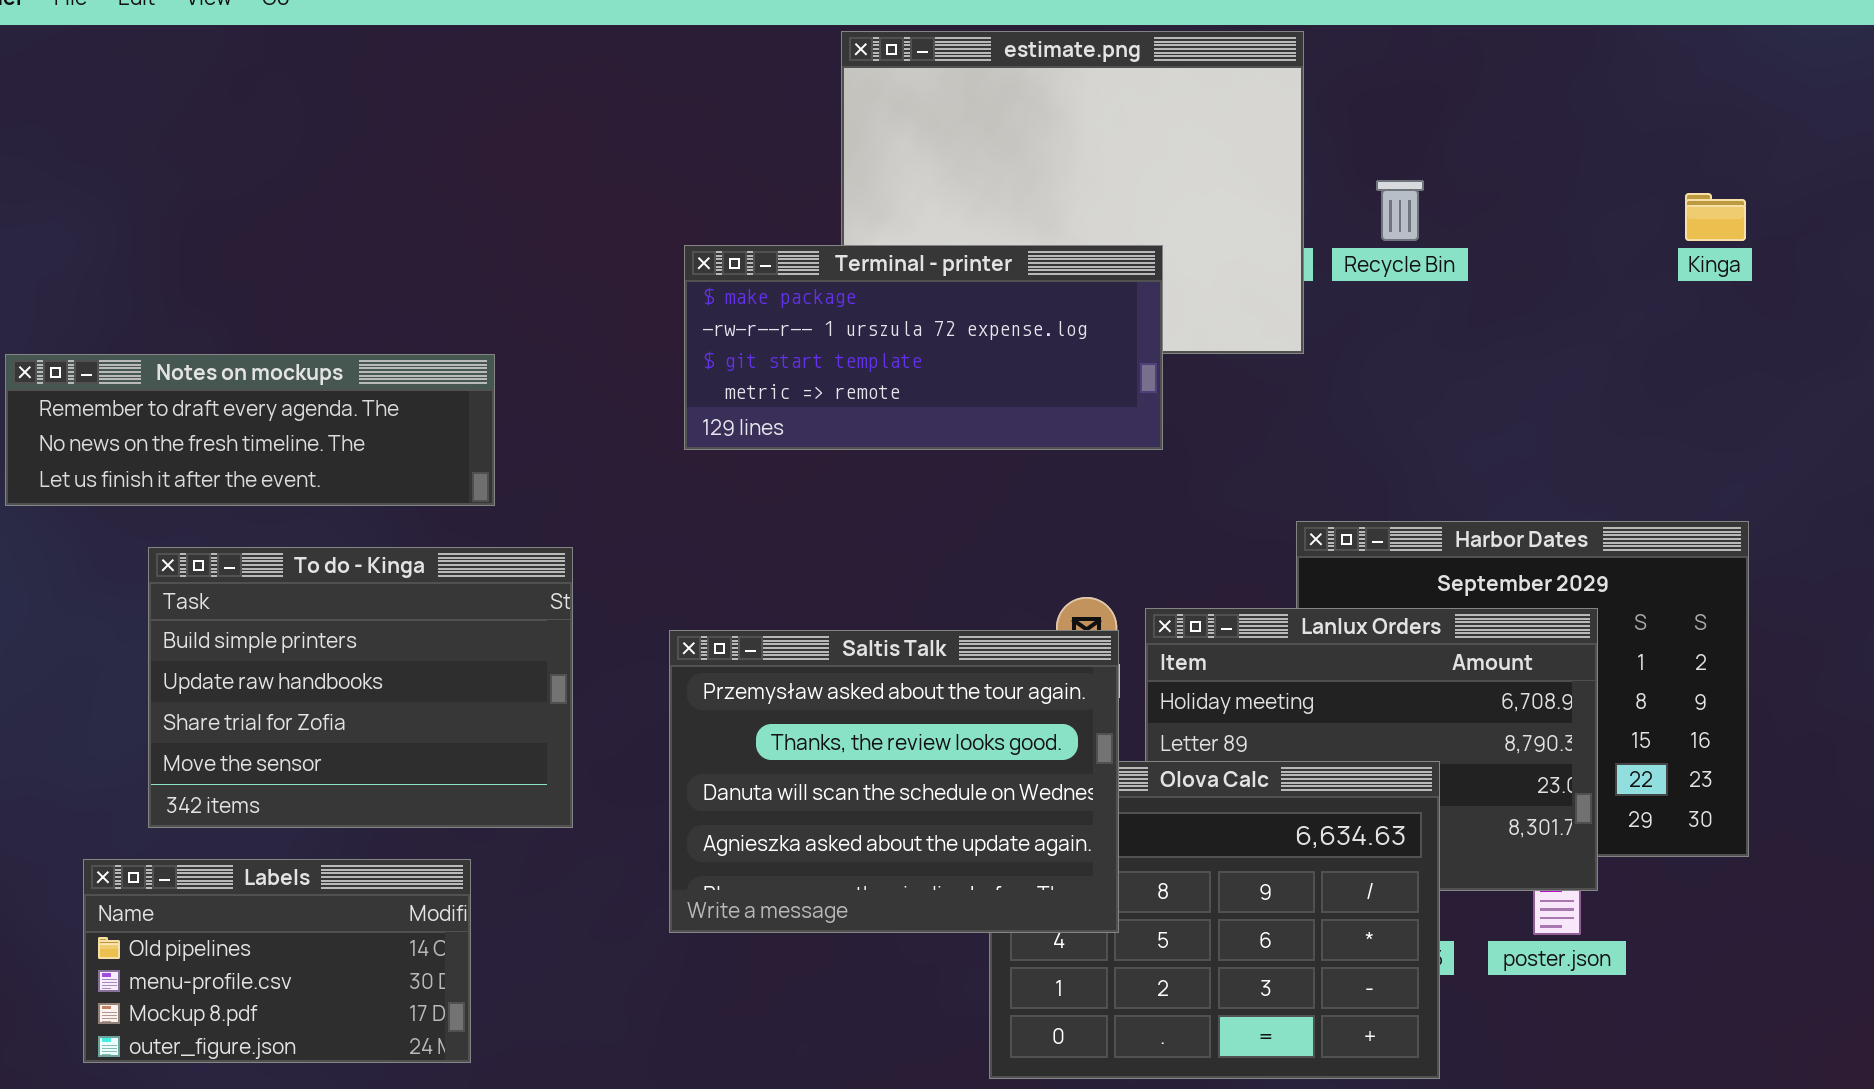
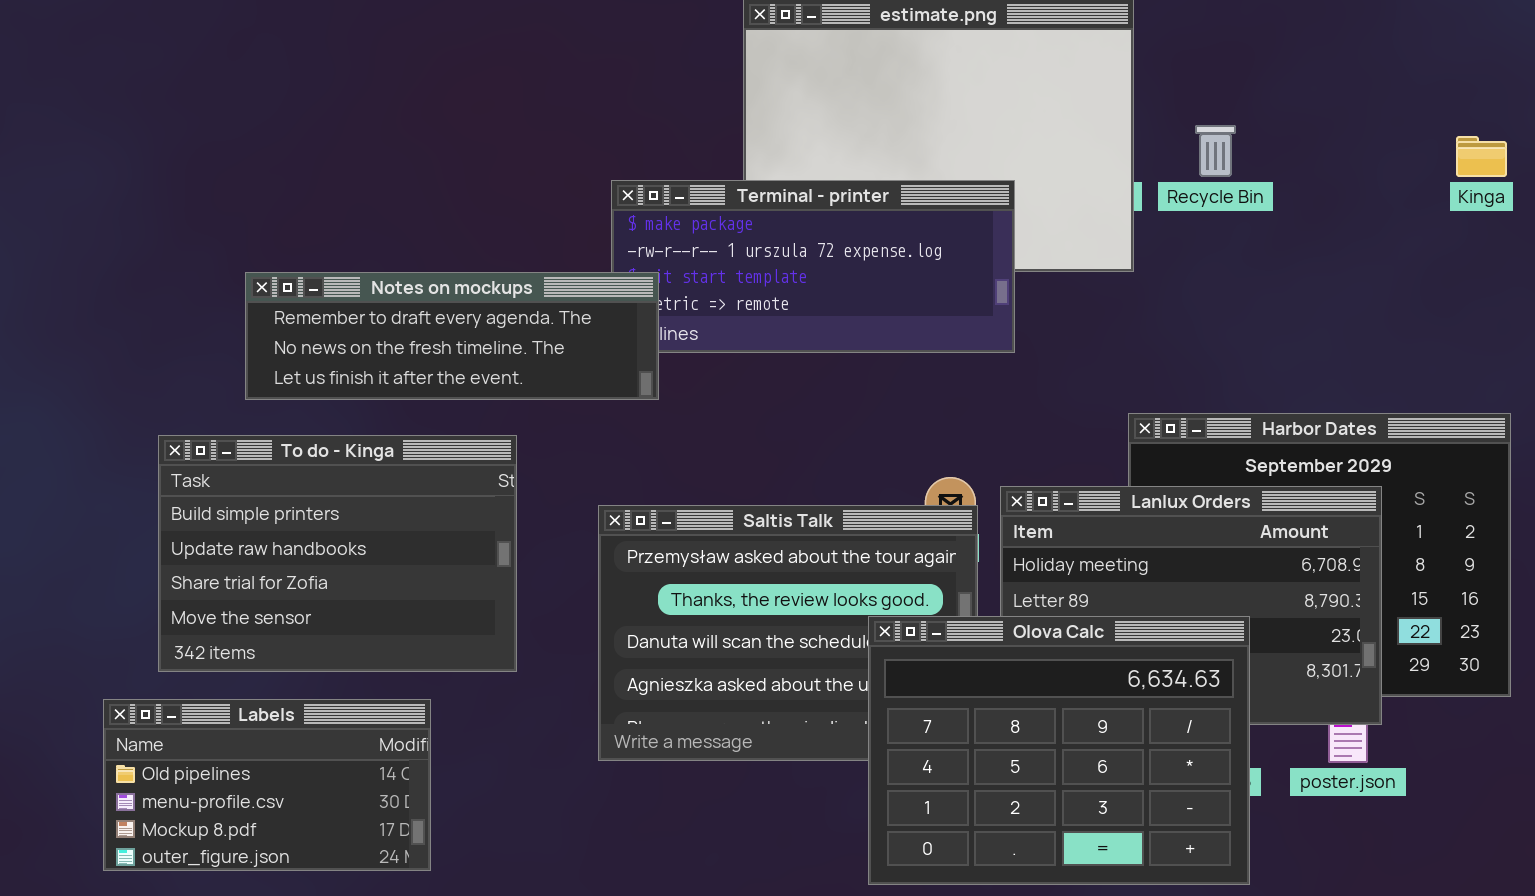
Notes on mockups: [5,354,495,506] -> [245,272,659,400], moved
Olova Calc: [989,761,1440,1079] -> [868,616,1250,885], raised

